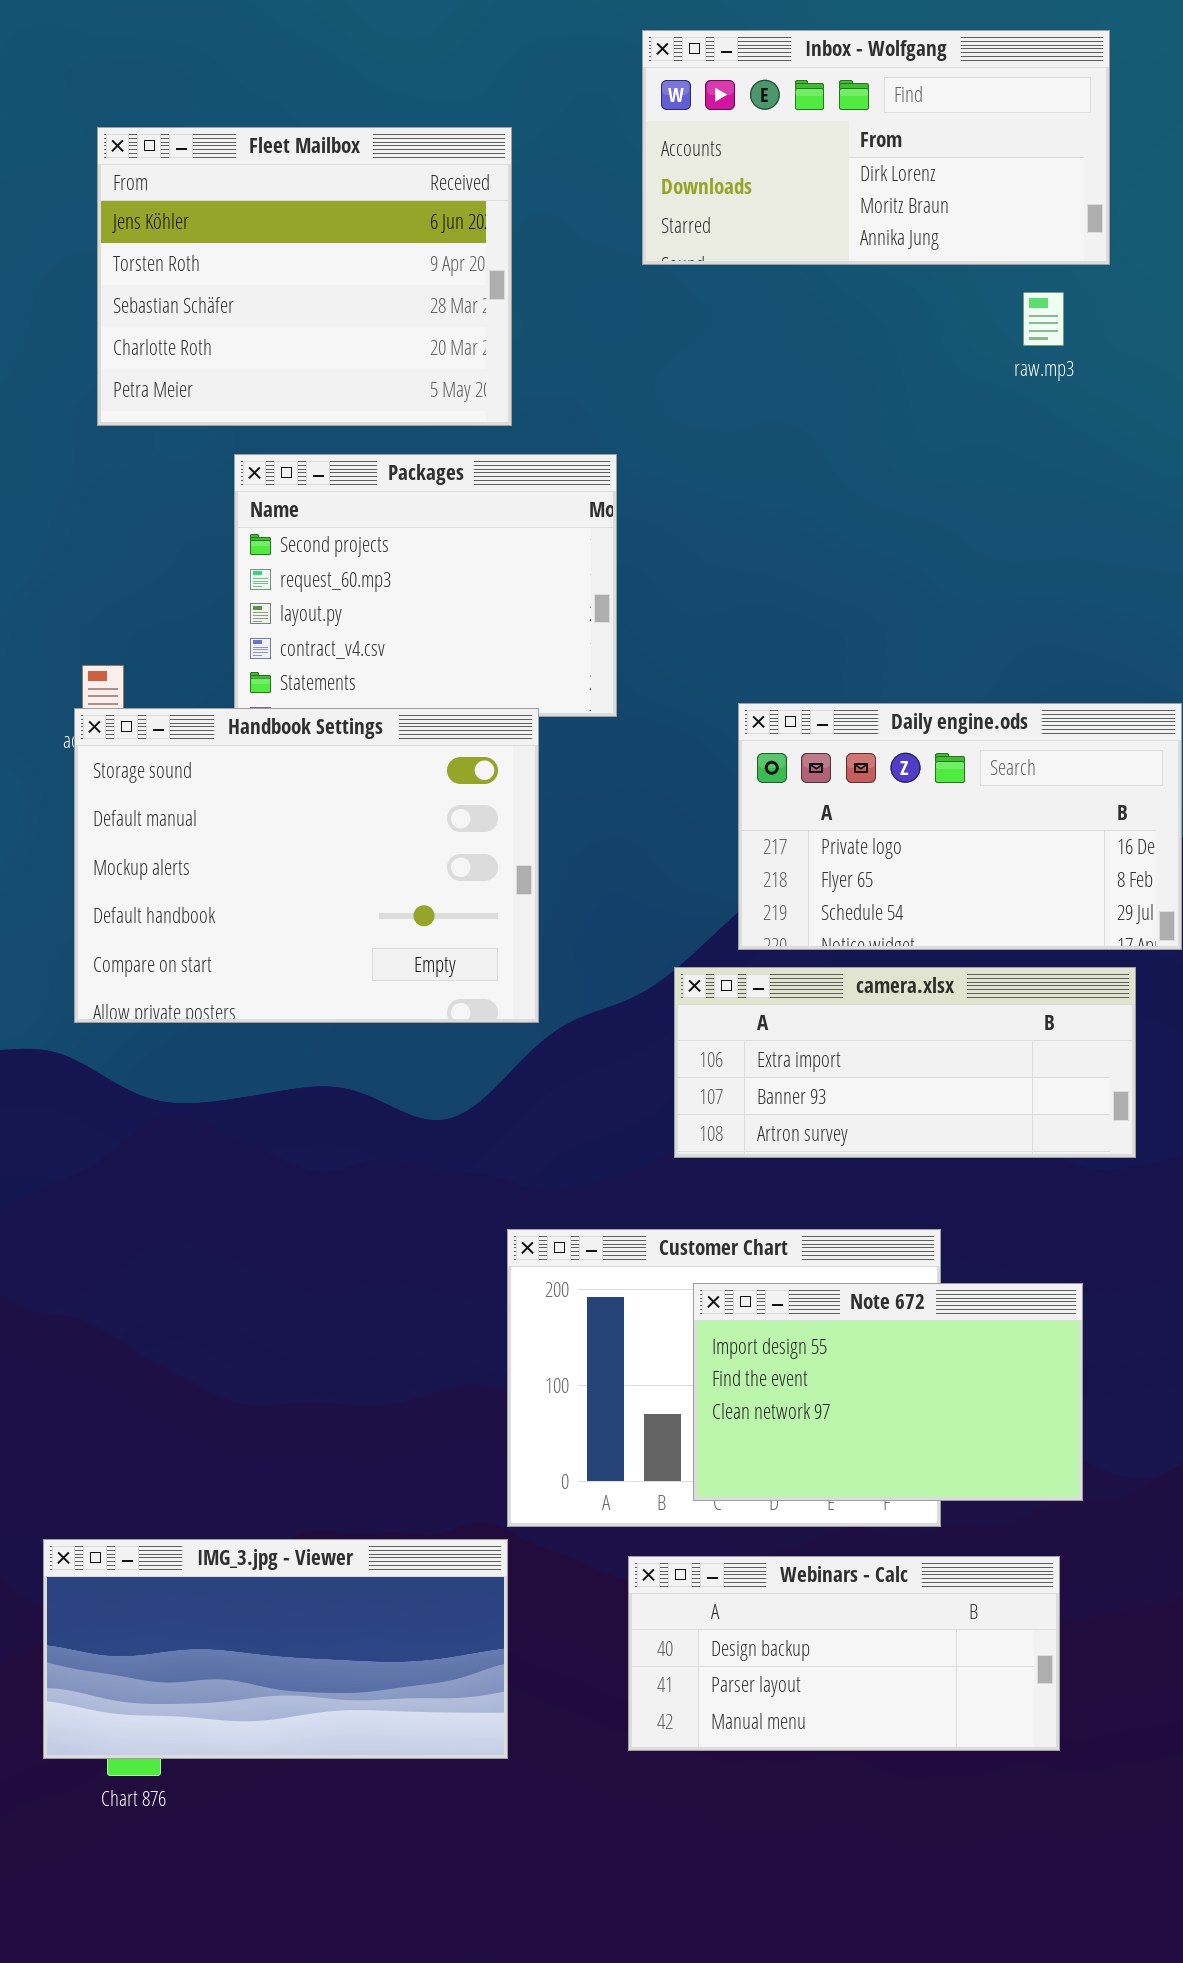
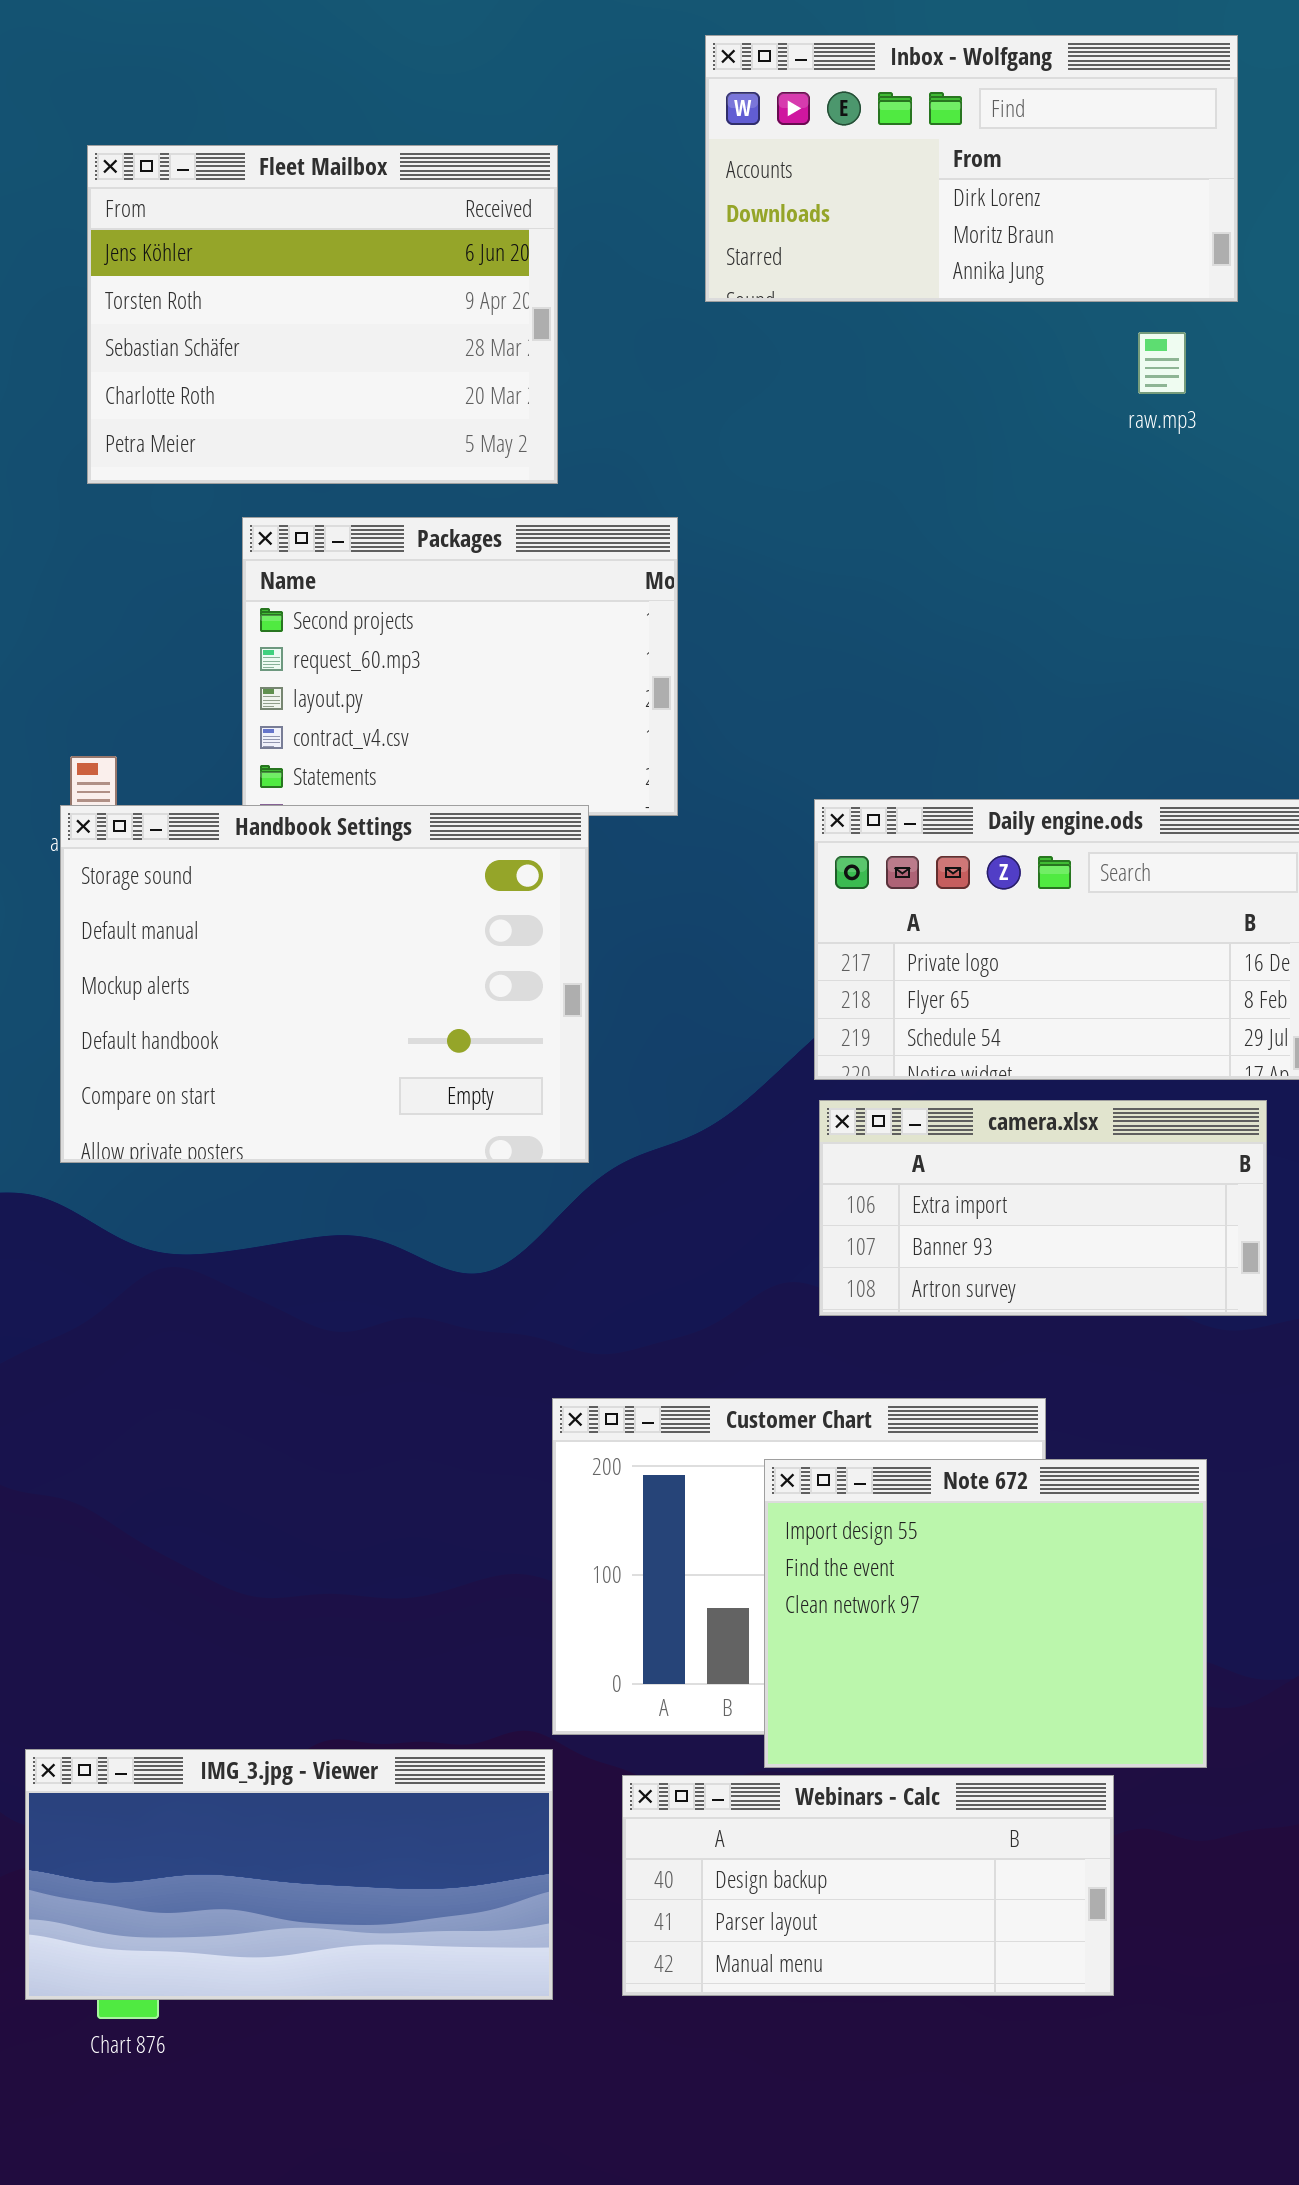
camera.xlsx: [674,967,1136,1158] -> [819,1100,1267,1316], resized
Note 672: [693,1283,1083,1501] -> [764,1459,1207,1768], resized
Webinars - Calc: [628,1556,1060,1751] -> [622,1775,1114,1996], moved

